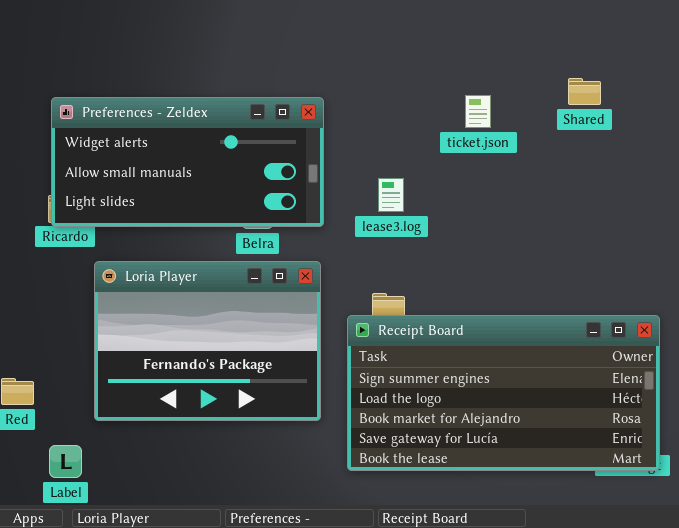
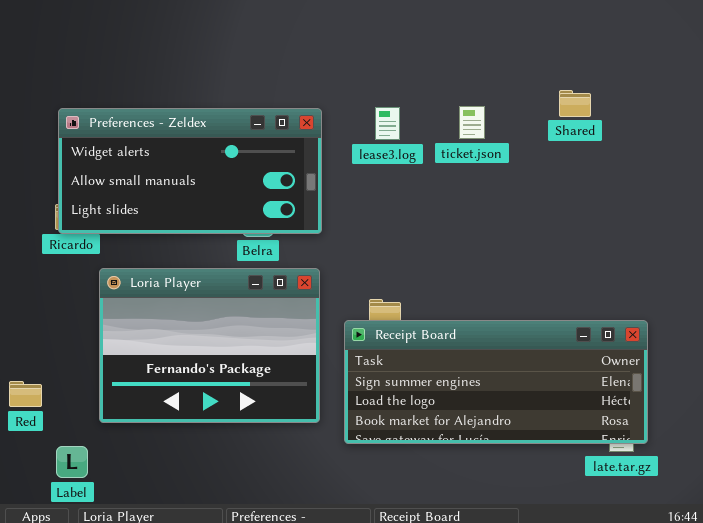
lease3.log: [378,178,404,212] -> [375,107,400,140], moved
Receipt Board: [347,315,660,471] -> [344,320,648,444], resized

